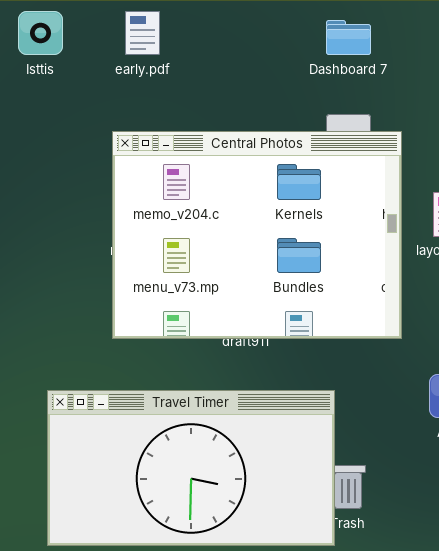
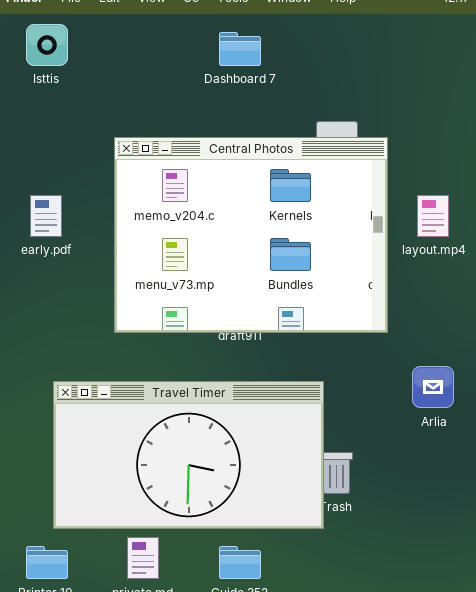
early.pdf: [125,11,160,55] -> [30,195,62,237], moved
Dashboard 7: [326,20,371,55] -> [219,32,261,66], moved

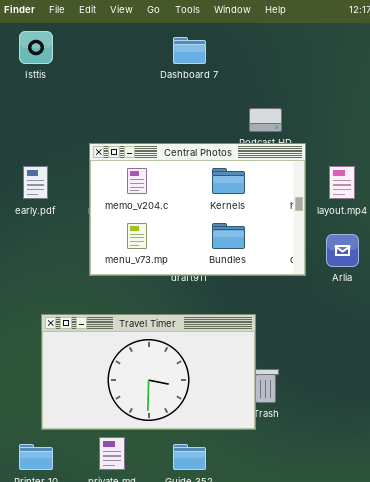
Central Photos: [114,137,388,333] -> [89,143,306,276], resized
Arlia: [412,366,454,408] -> [326,234,359,267], moved

